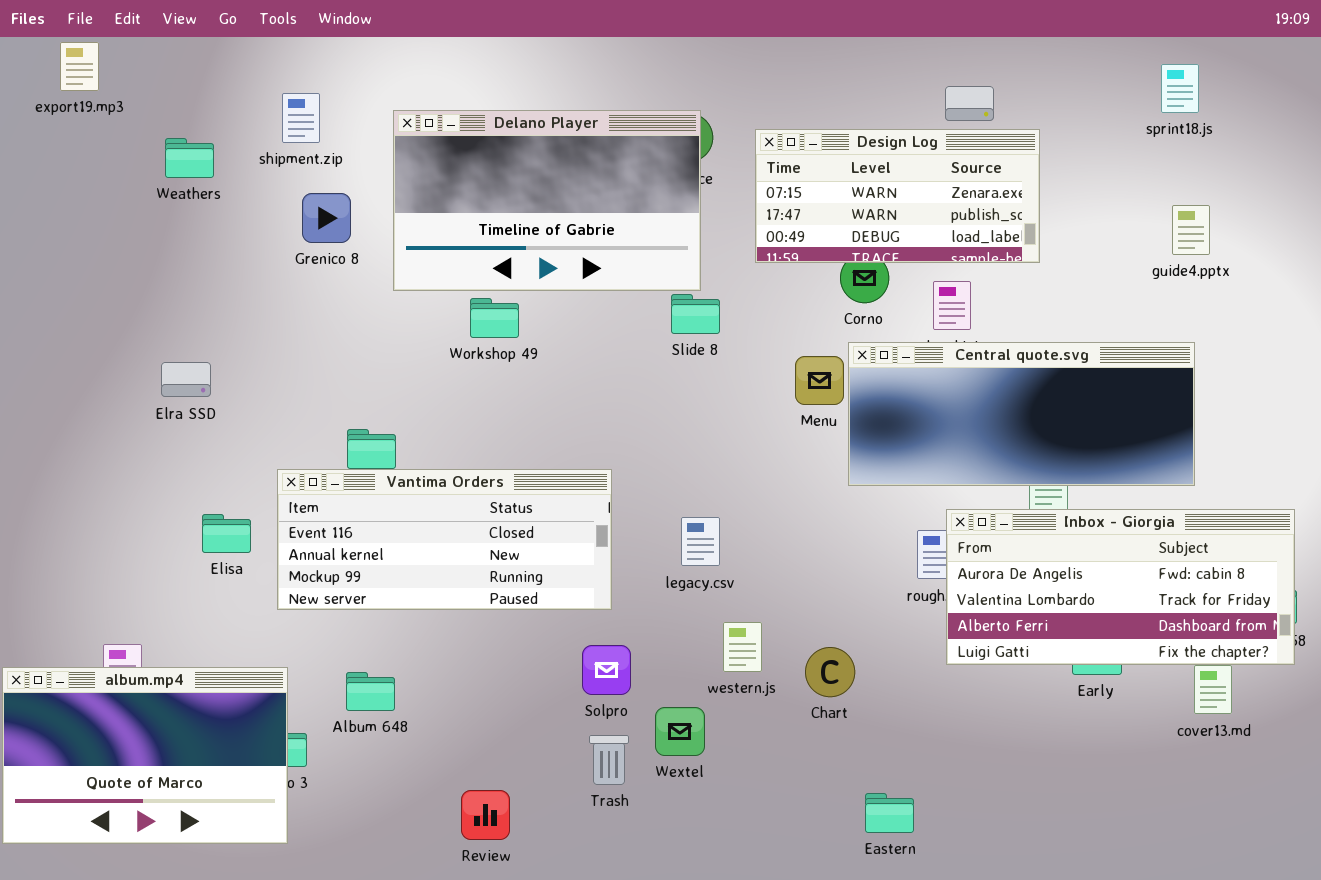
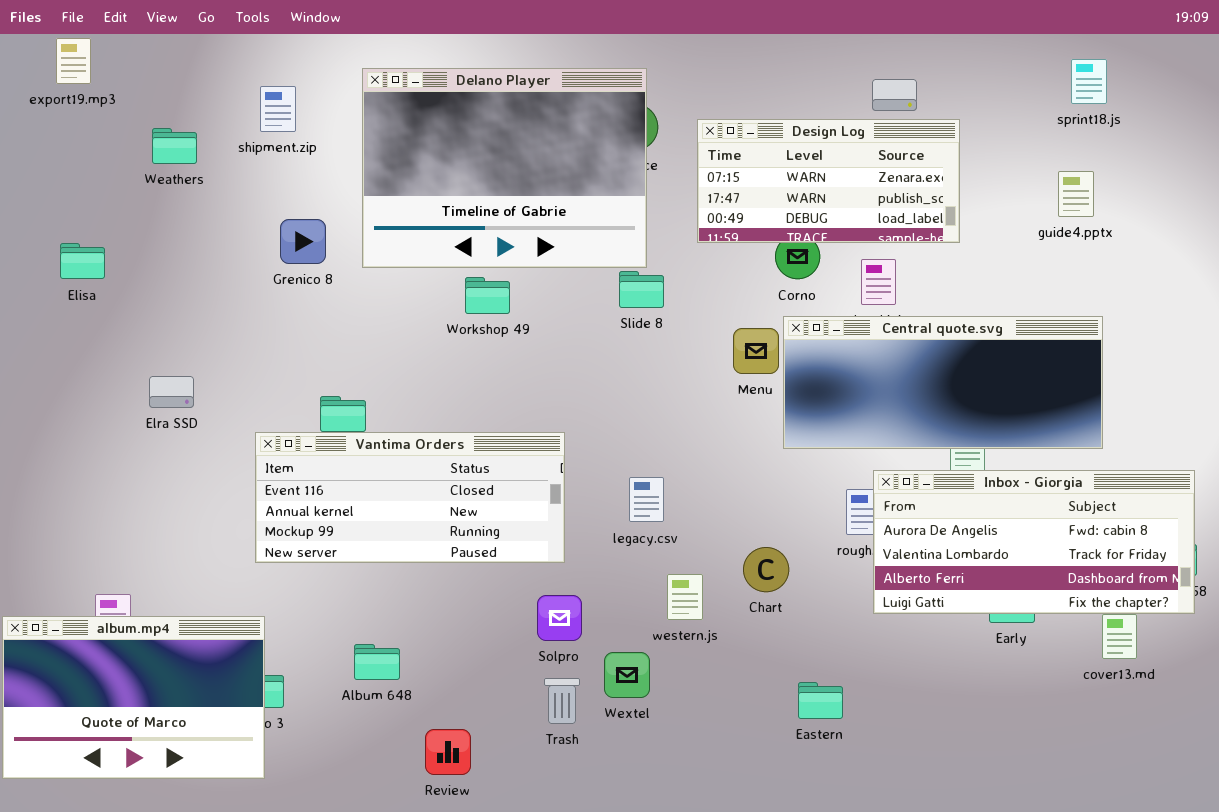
Delano Player: [393,110,701,291] -> [362,68,647,268], resized
Grenico 8: [302,193,351,243] -> [280,219,326,264], moved
guide4.pptx: [1172,205,1210,255] -> [1058,171,1094,217], moved
Workshop 49: [470,298,519,338] -> [465,277,510,314], moved
Elra SSD: [161,362,211,397] -> [149,376,194,408], moved
Elisa: [202,514,251,553] -> [60,243,105,279], moved
Chart: [805,647,855,697] -> [743,547,789,592], moved
Album 648: [346,672,395,711] -> [354,644,400,680], moved
Eastern: [865,793,914,833] -> [798,682,843,719], moved

